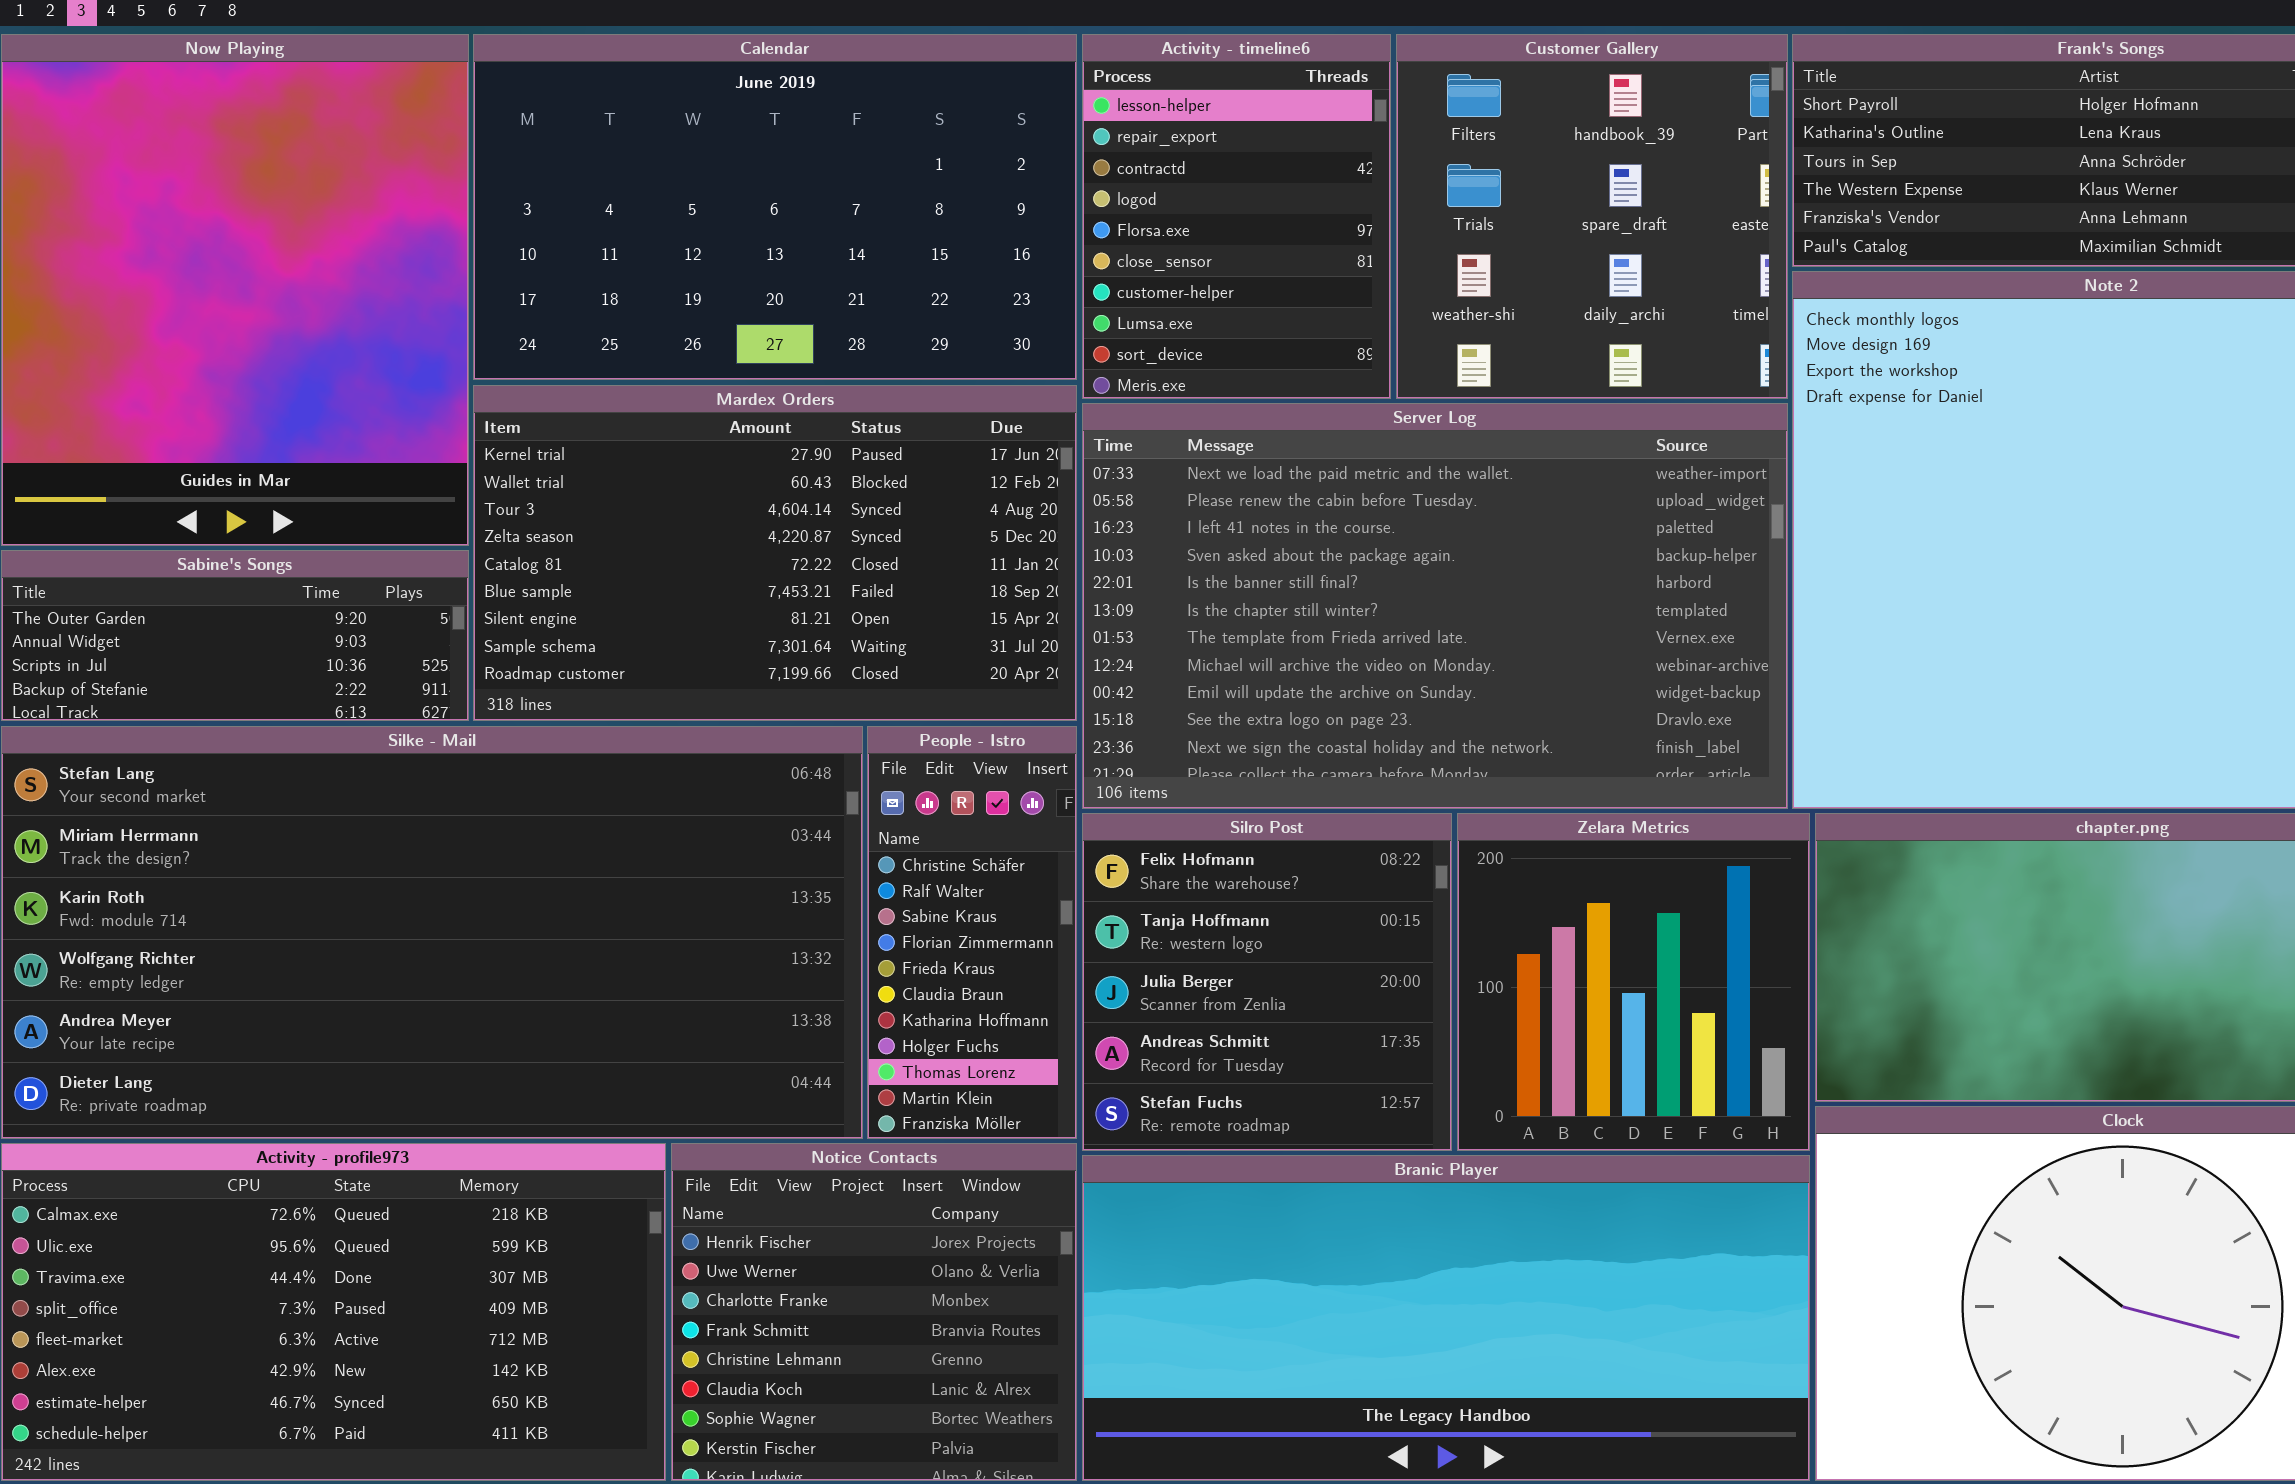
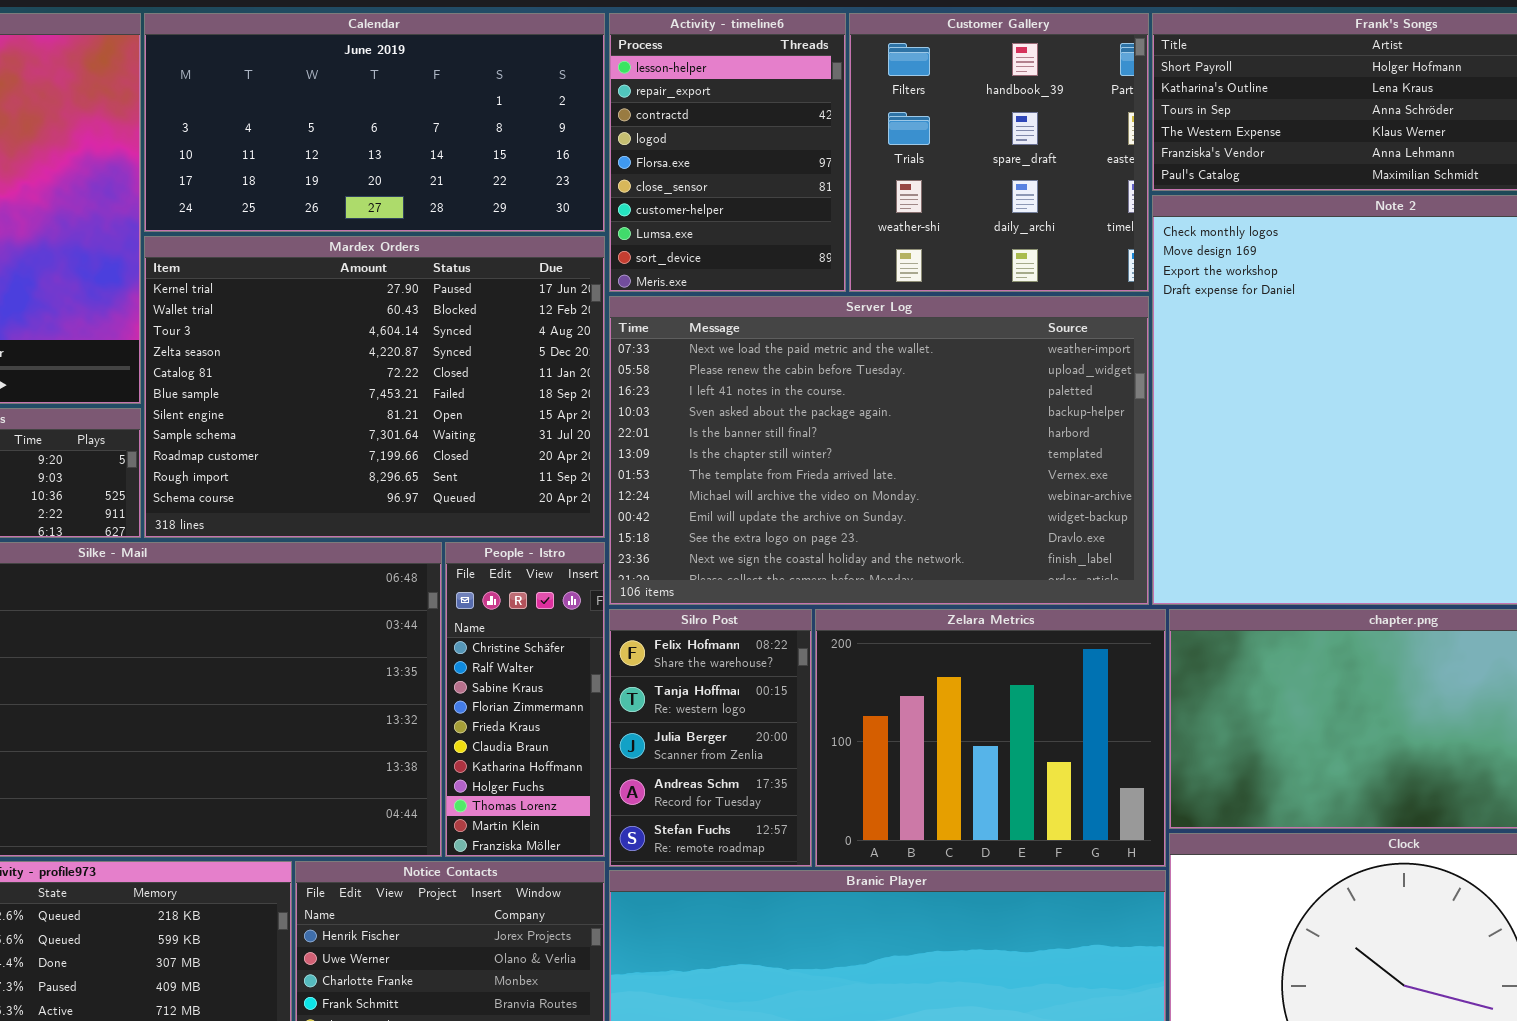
Calendar: [473,34,1077,380] -> [144,13,605,232], resized
Mardex Orders: [473,385,1077,721] -> [144,236,605,538], resized
Silro Post: [1082,813,1452,1151] -> [609,609,812,867], resized
Zelara Metrics: [1457,813,1810,1151] -> [815,609,1166,867], resized

